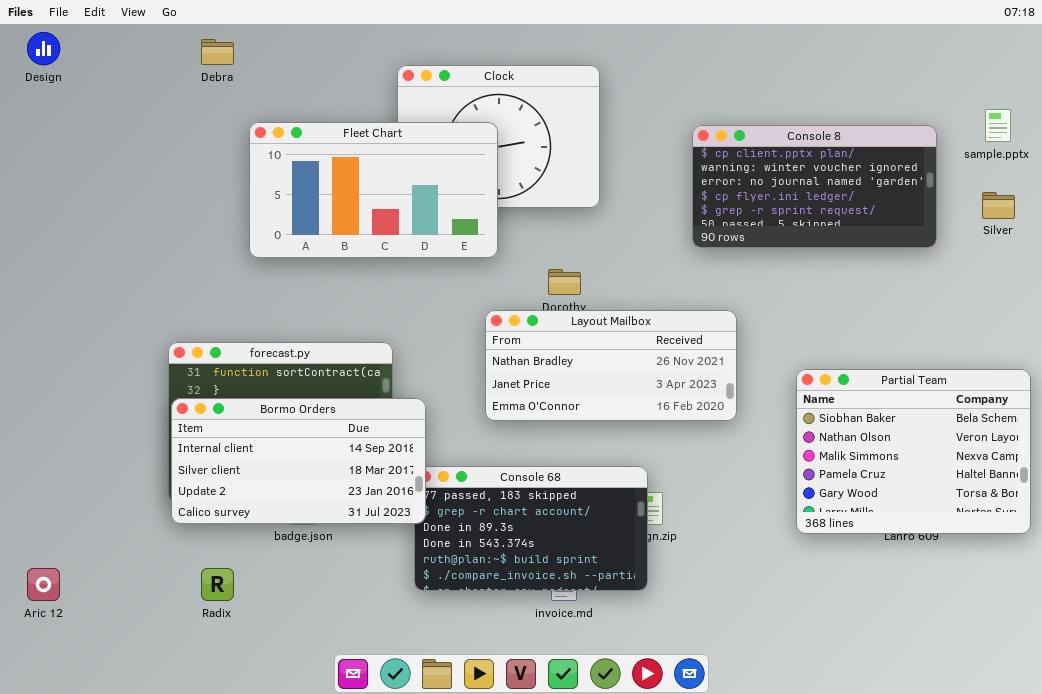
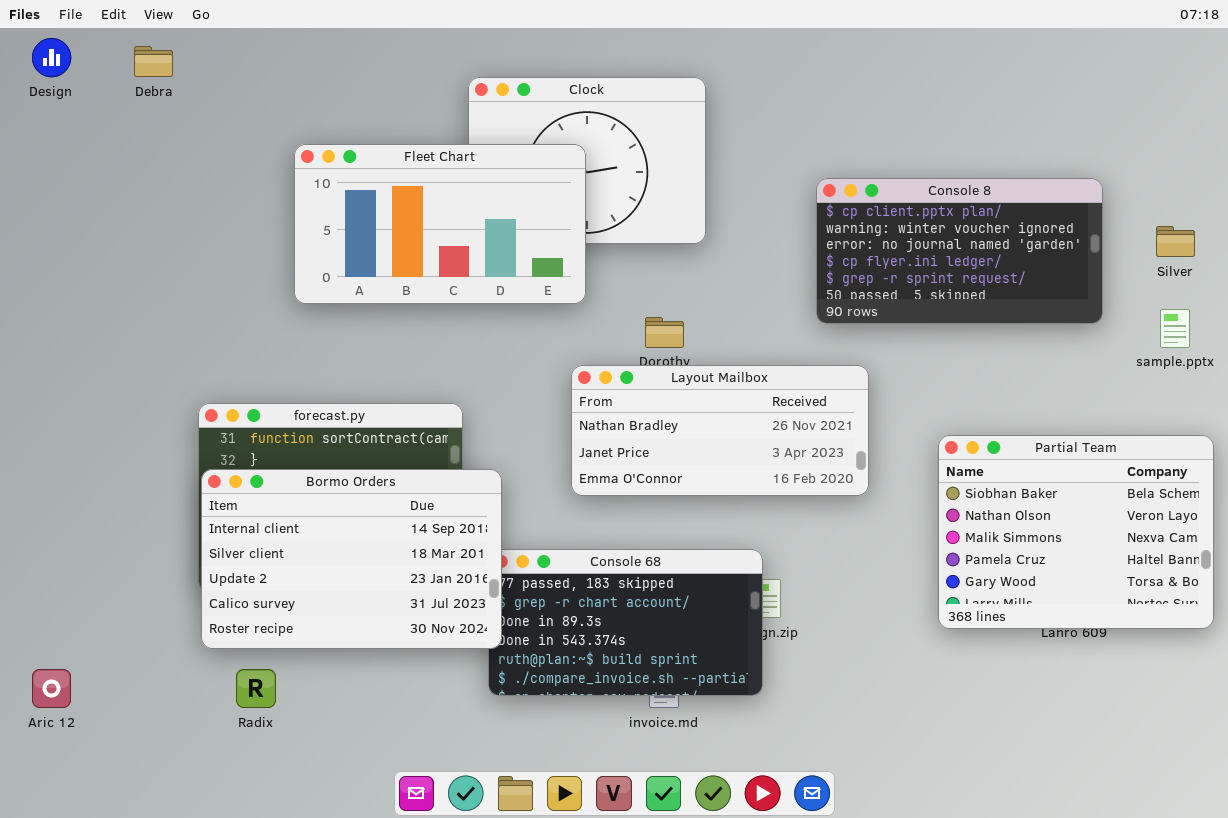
Debra: [201,39,234,65] -> [134,46,173,77], moved
sample.pptx: [985,109,1011,142] -> [1160,309,1190,348], moved
Console 8: [692,125,937,248] -> [816,178,1103,324], moved
Bormo Orders: [171,398,426,524] -> [201,469,502,649], resized

